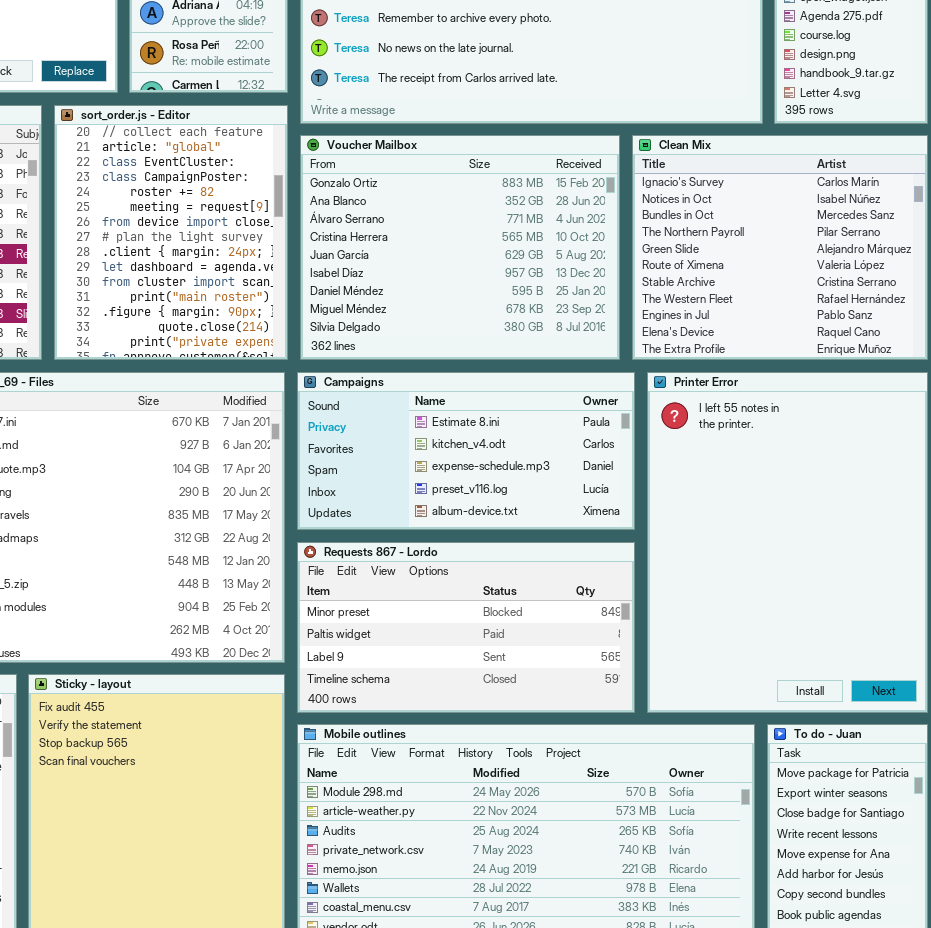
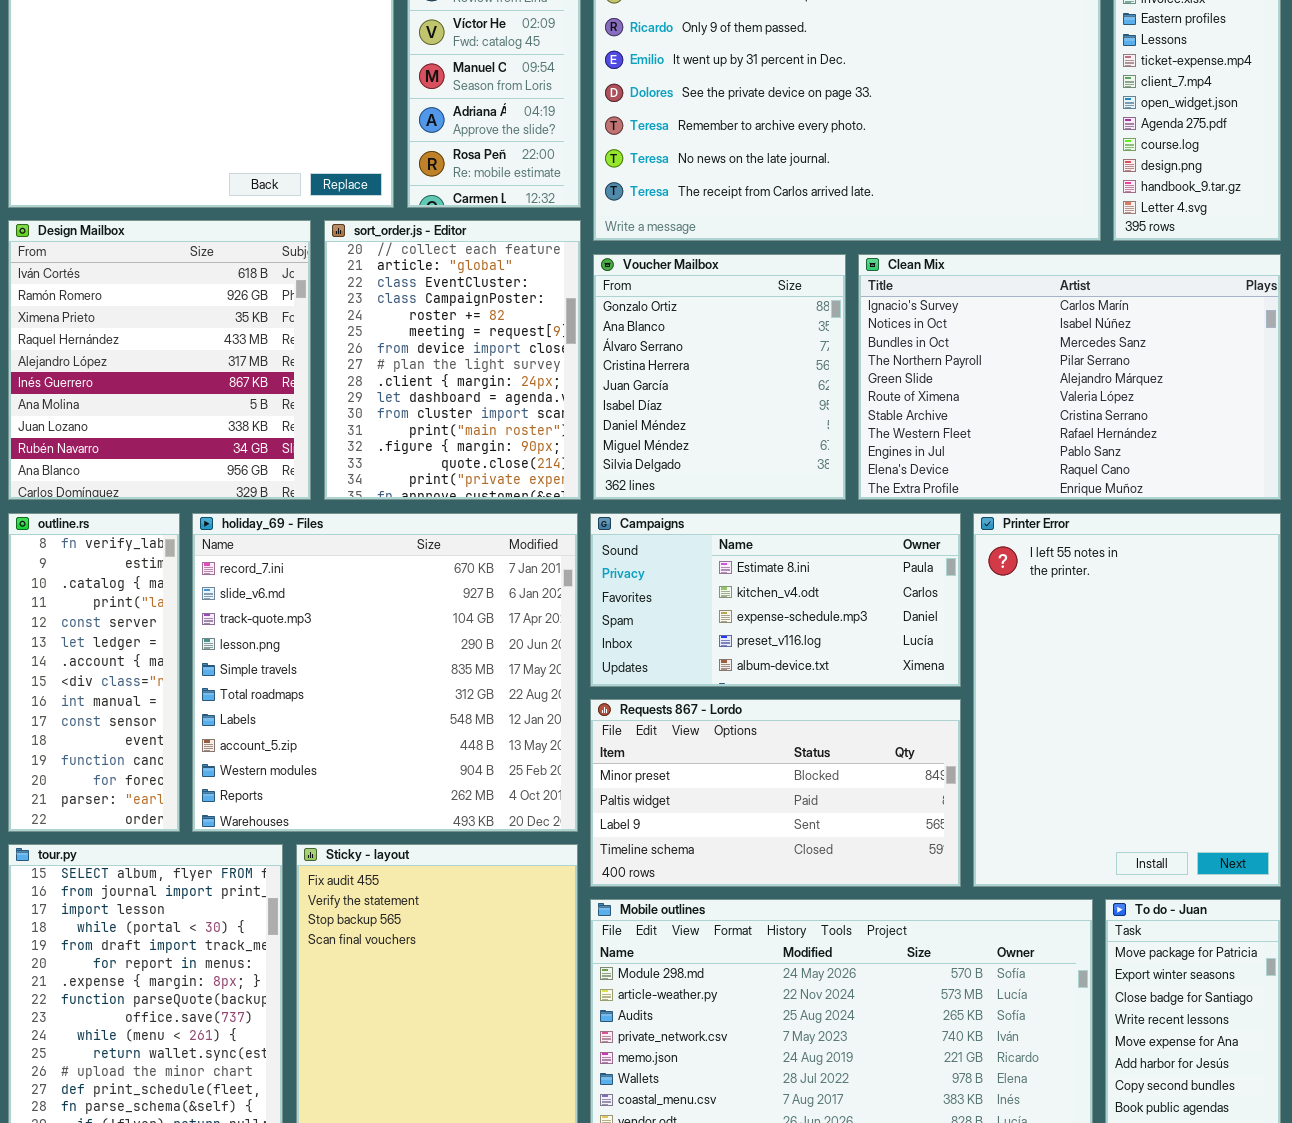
Voucher Mailbox: [300,135,620,360] -> [593,254,846,500], resized
Clean Mix: [632,135,928,360] -> [858,254,1281,500], resized

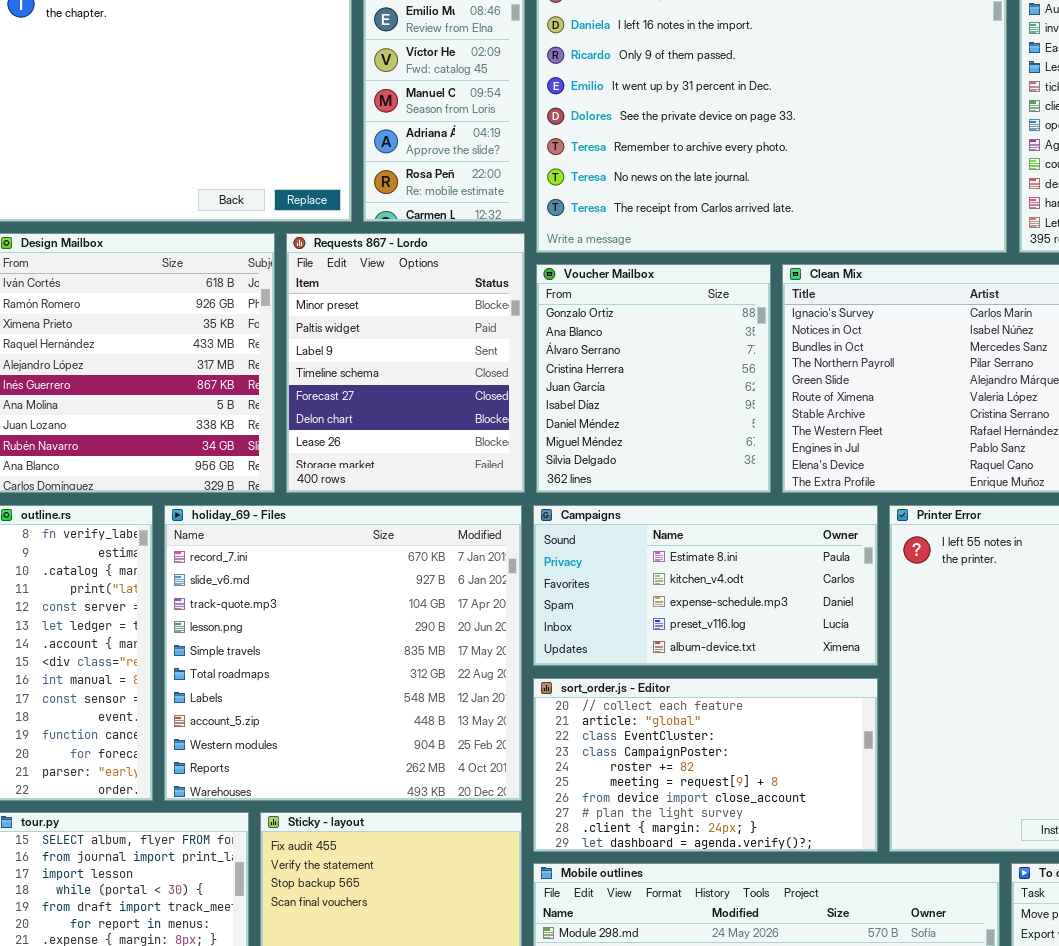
sort_order.js - Editor: [324,220,581,500] -> [533,678,878,852], moved, resized
Requests 867 - Lordo: [590,699,961,887] -> [286,233,525,493], moved, resized

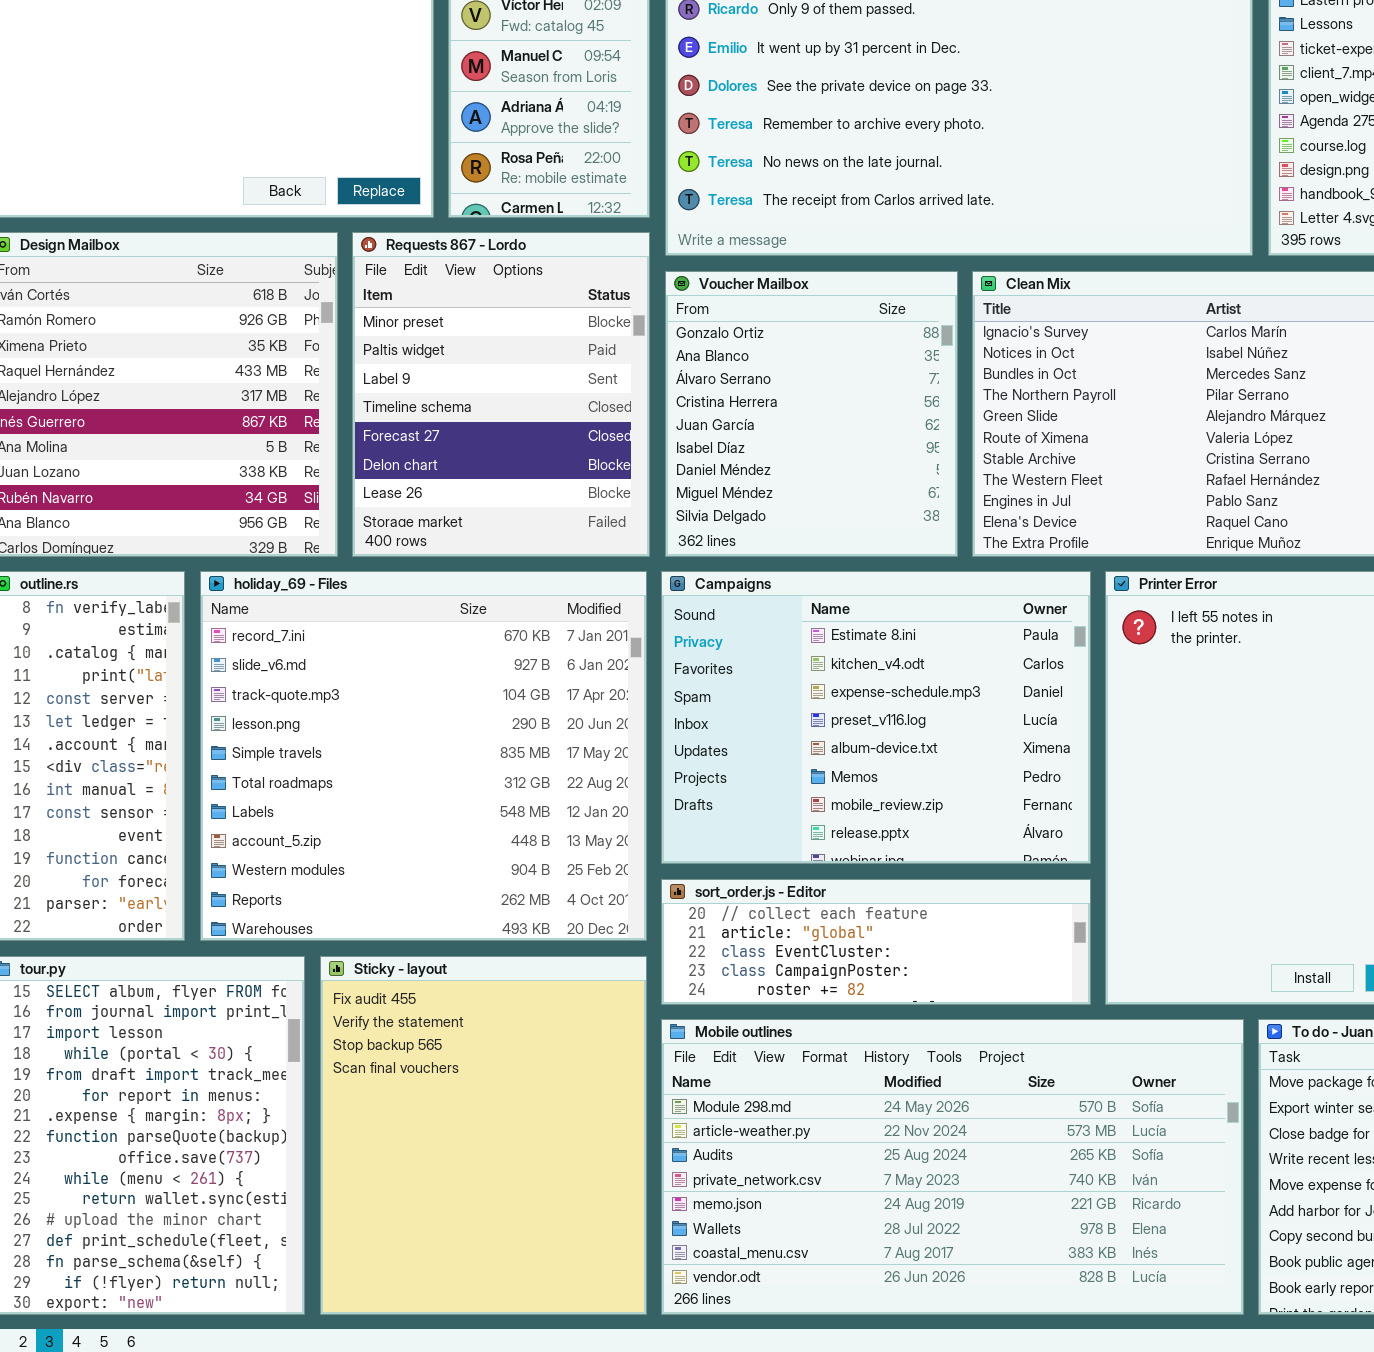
Campaigns: [533,505,878,666] -> [661,571,1091,864], resized
sort_order.js - Editor: [533,678,878,852] -> [661,879,1091,1005], resized

